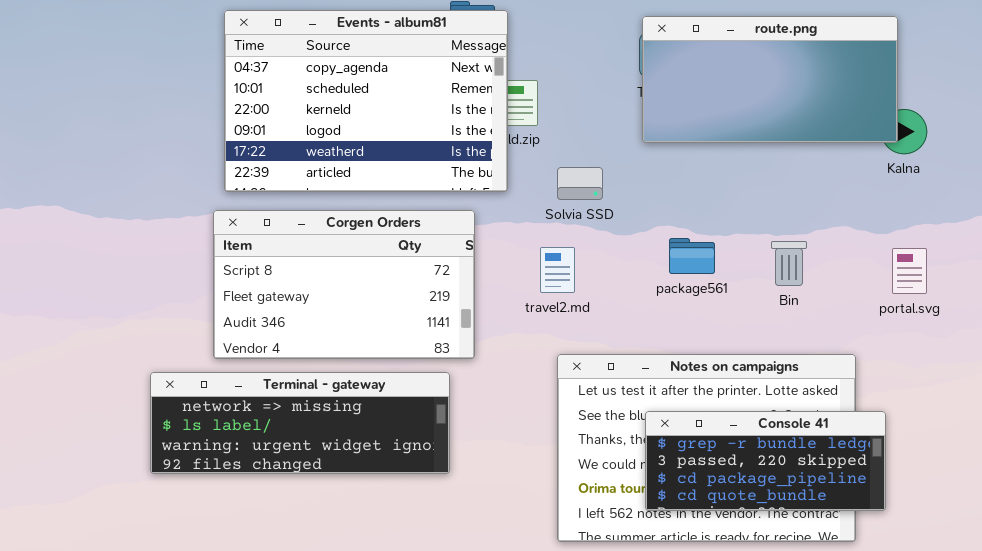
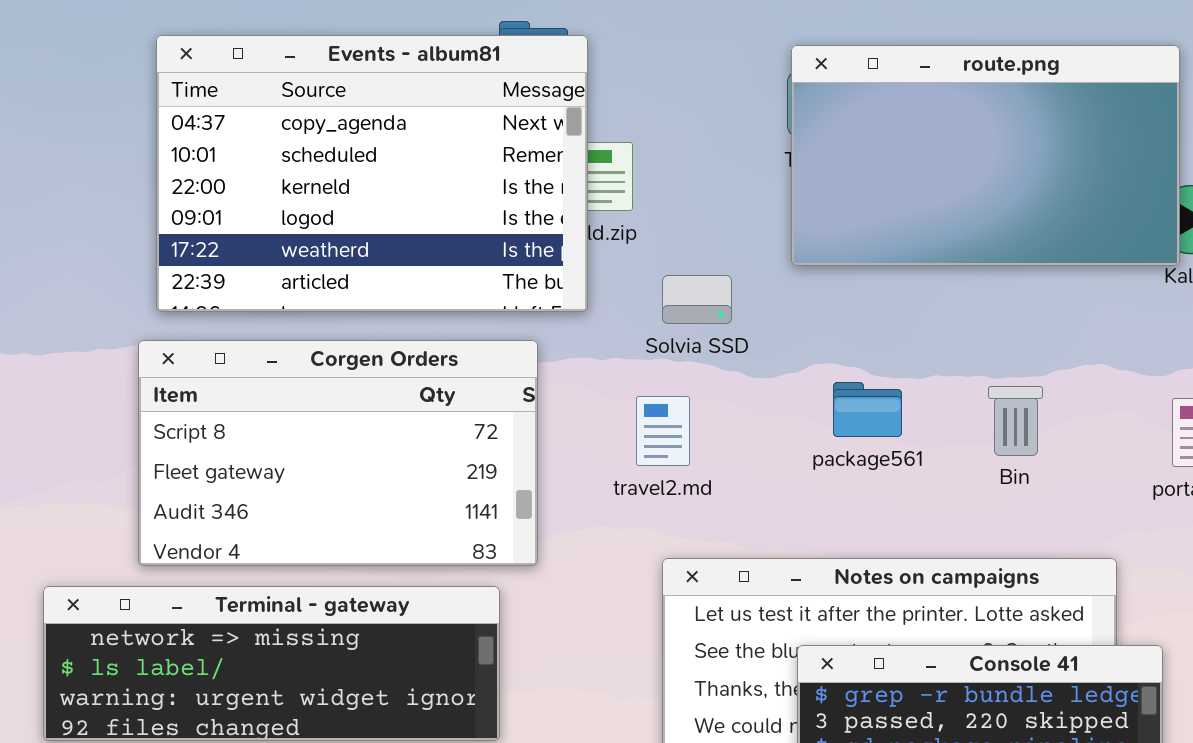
route.png: [642,16,898,143] -> [791,45,1180,266], resized

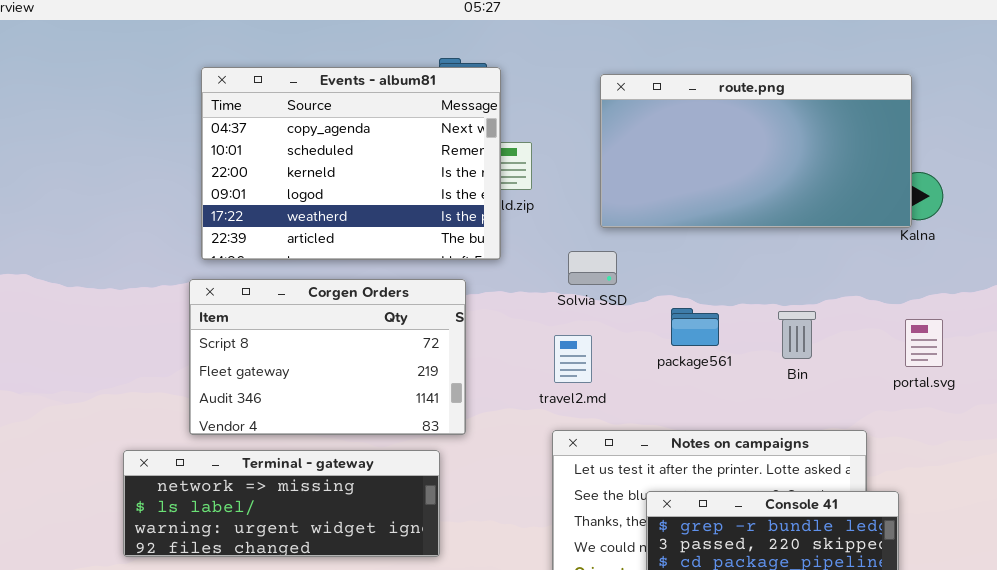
route.png: [791,45,1180,266] -> [600,74,912,228], resized
Solvia SSD: [662,275,732,324] -> [568,251,617,285], moved
travel2.md: [636,396,690,466] -> [554,335,592,383], moved

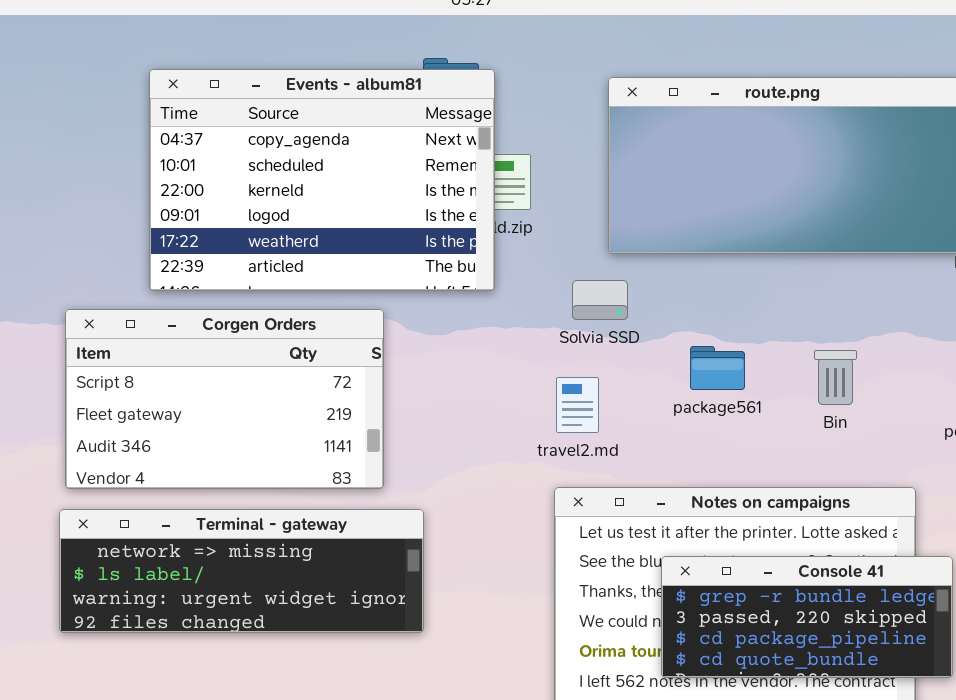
Corgen Orders: [189,279,466,435] -> [65,309,384,489], moved

